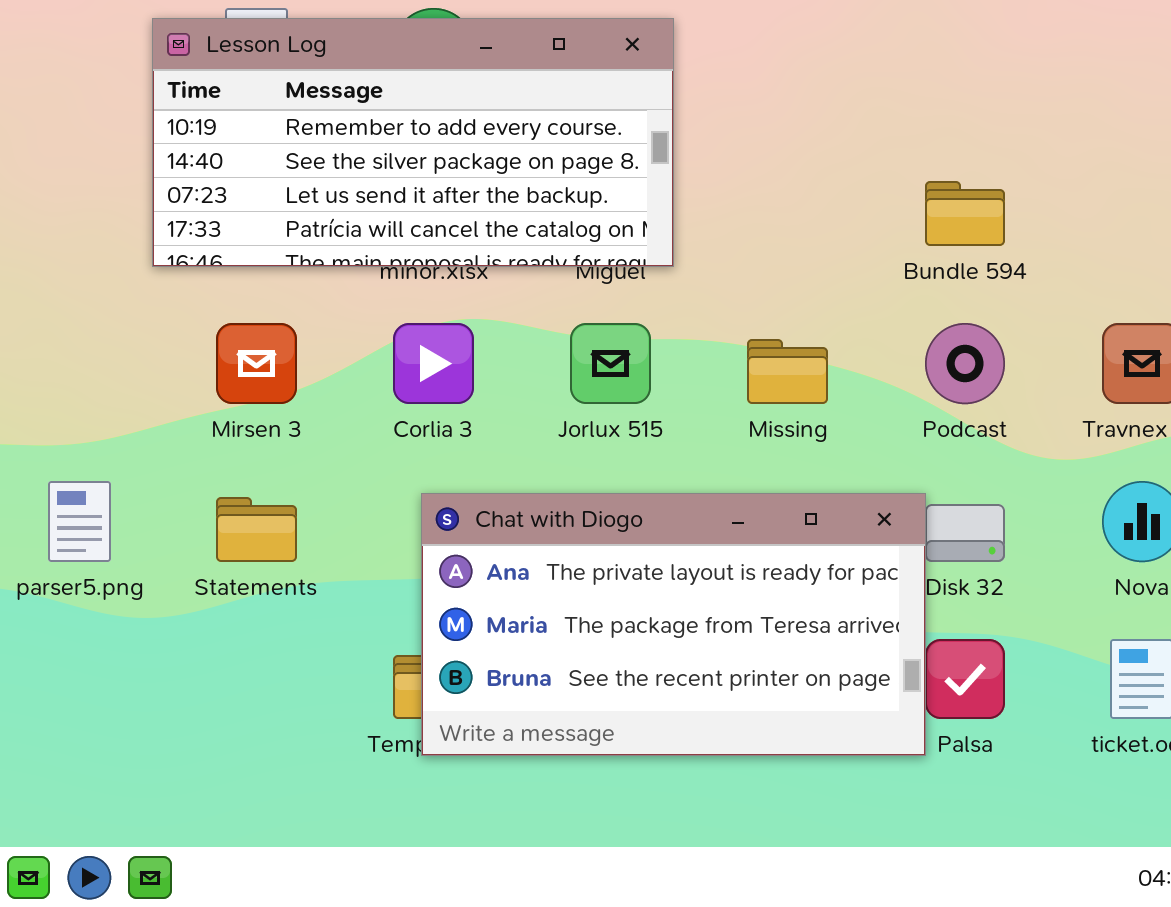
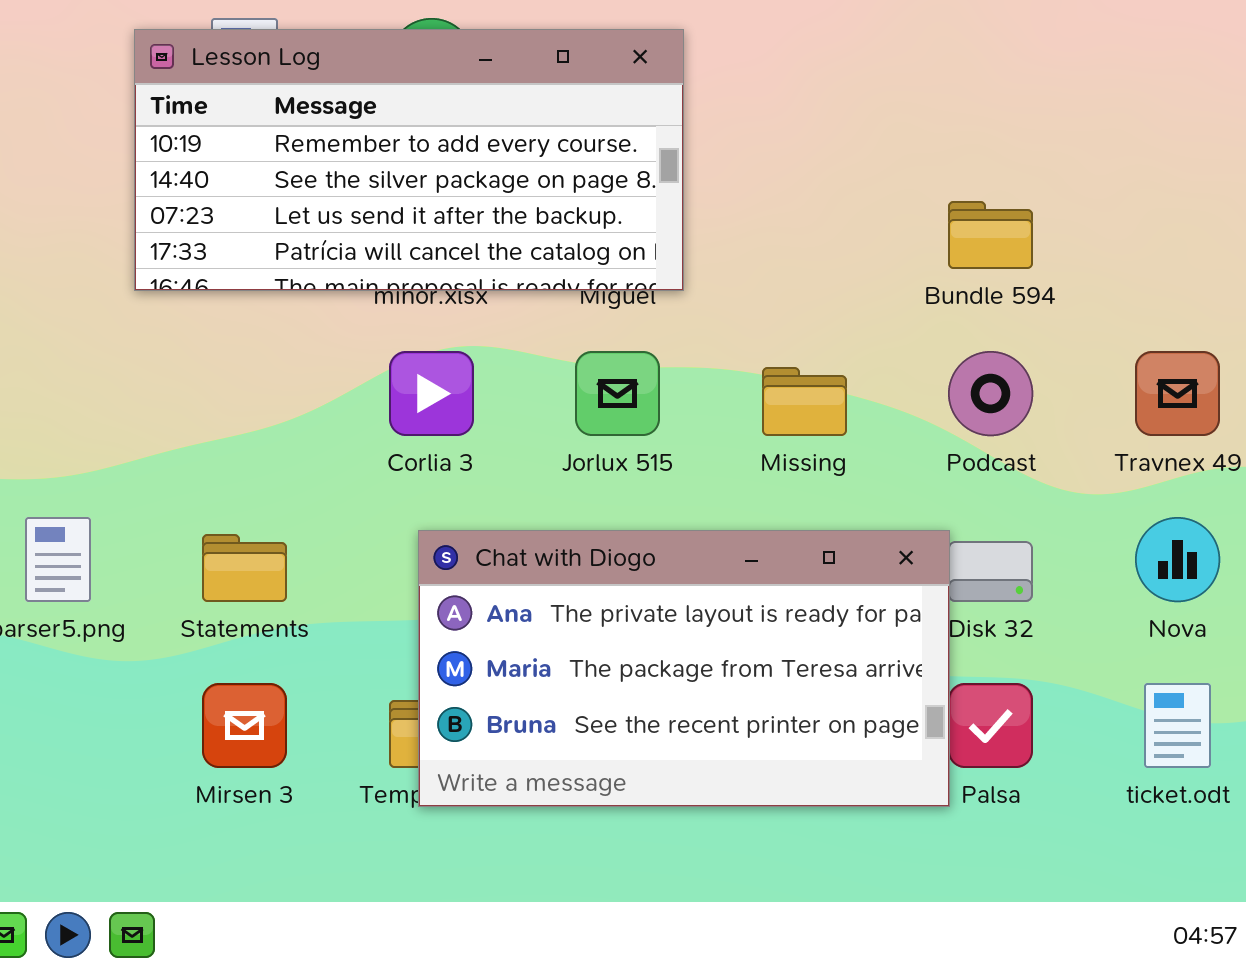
Mirsen 3: [216,323,297,404] -> [202,683,287,768], moved

